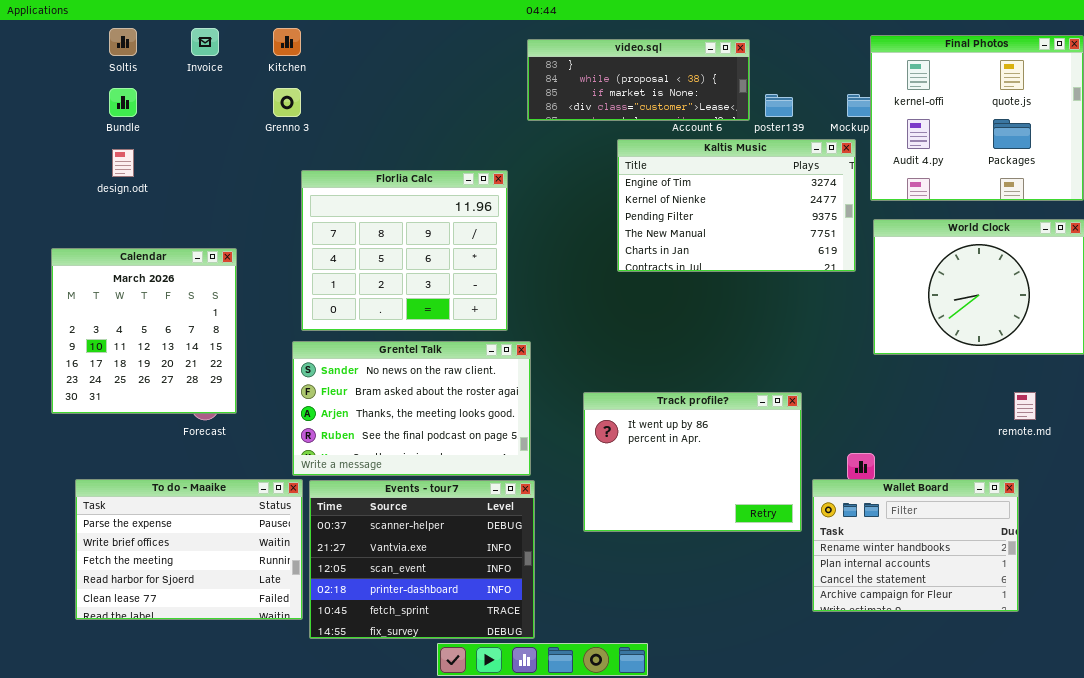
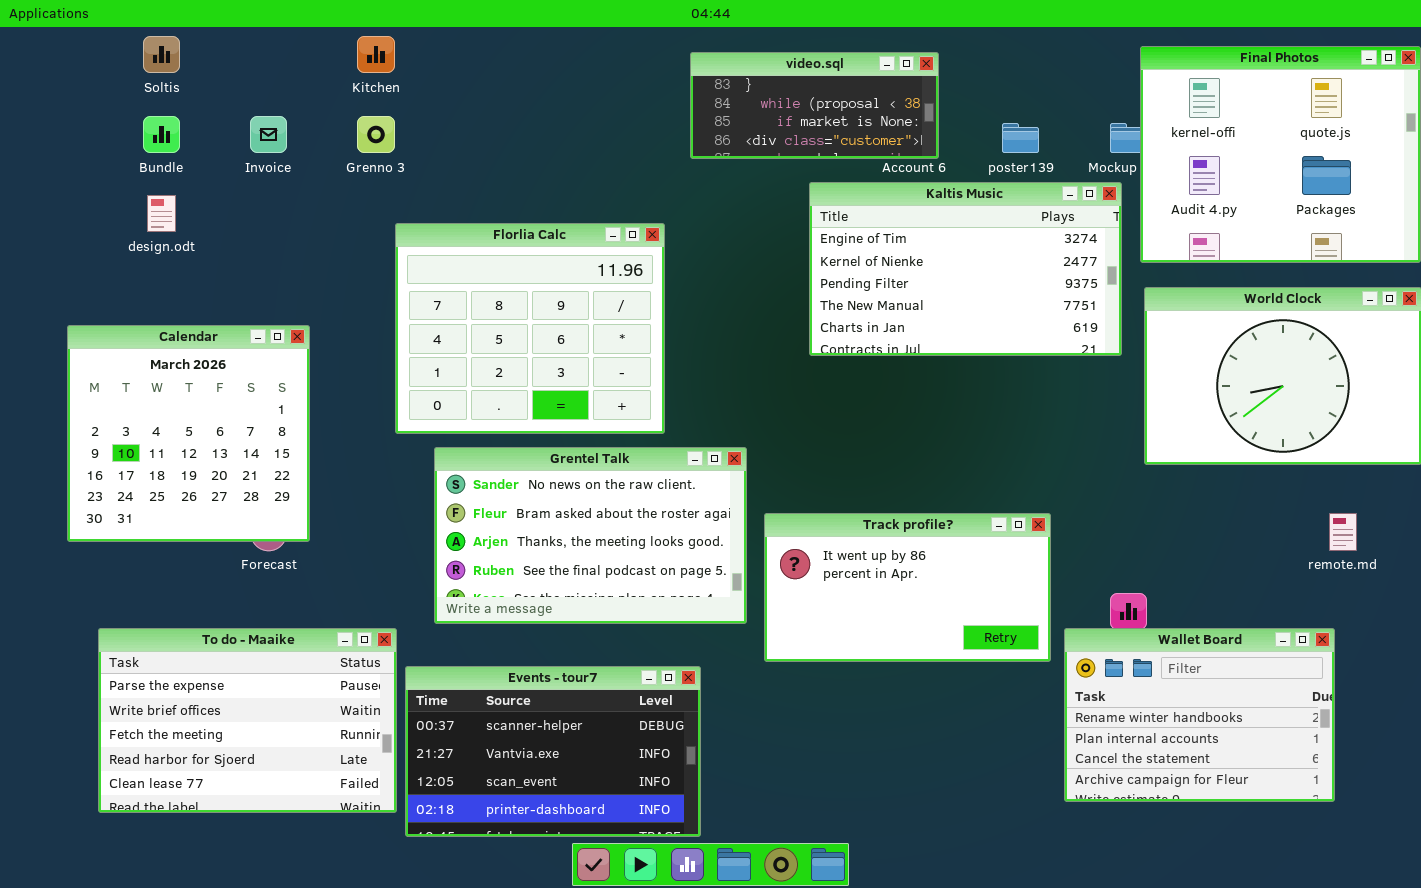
Invoice: [191,28,219,56] -> [250,116,287,153], moved
video.sql: [527,39,750,121] -> [690,52,939,159], resized
Grentel Talk: [292,341,531,476] -> [434,447,747,624], moved
Track profile?: [583,392,802,532] -> [764,513,1051,662], resized
Events - tour7: [309,480,535,639] -> [405,666,701,837], resized

